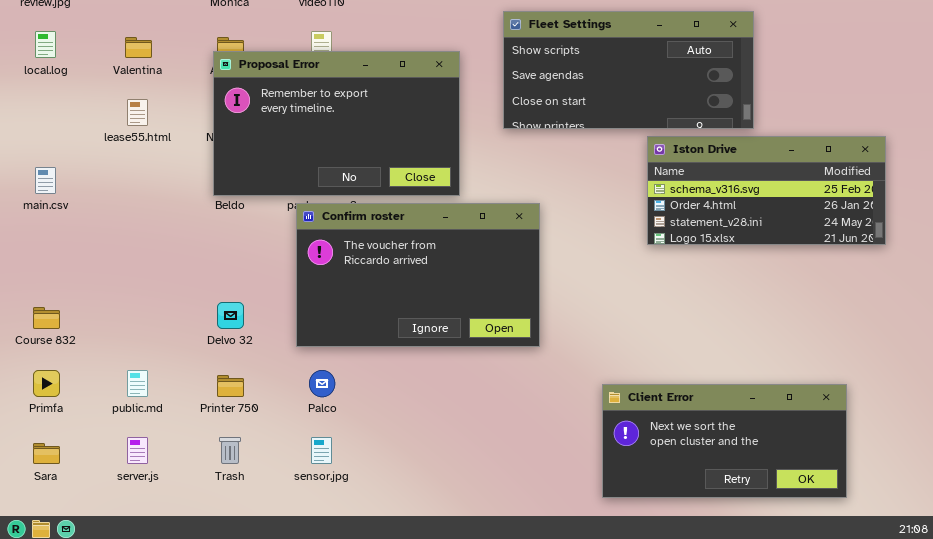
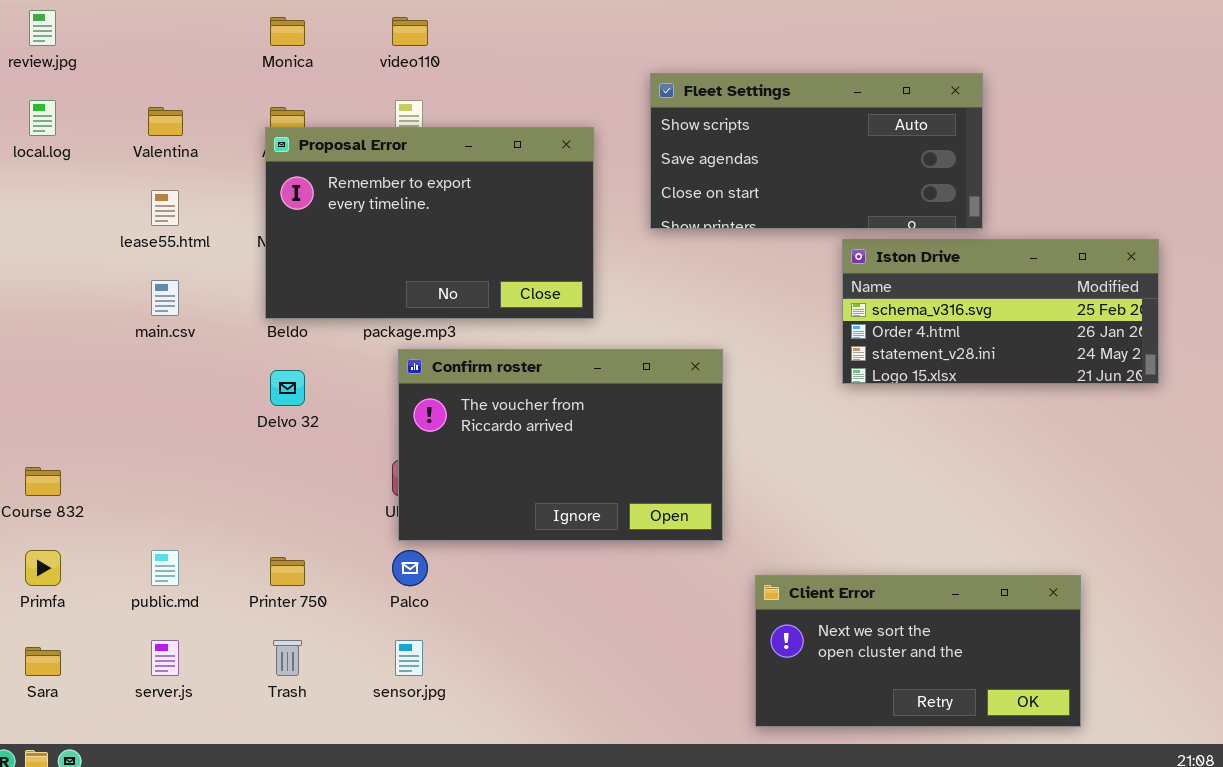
main.csv: [35,167,56,194] -> [151,280,179,316], moved
Confirm roster: [296,203,540,347] -> [398,349,723,541], moved
Delvo 32: [217,302,244,329] -> [270,370,305,406], moved
Client Error: [602,384,847,498] -> [755,575,1081,727], moved

